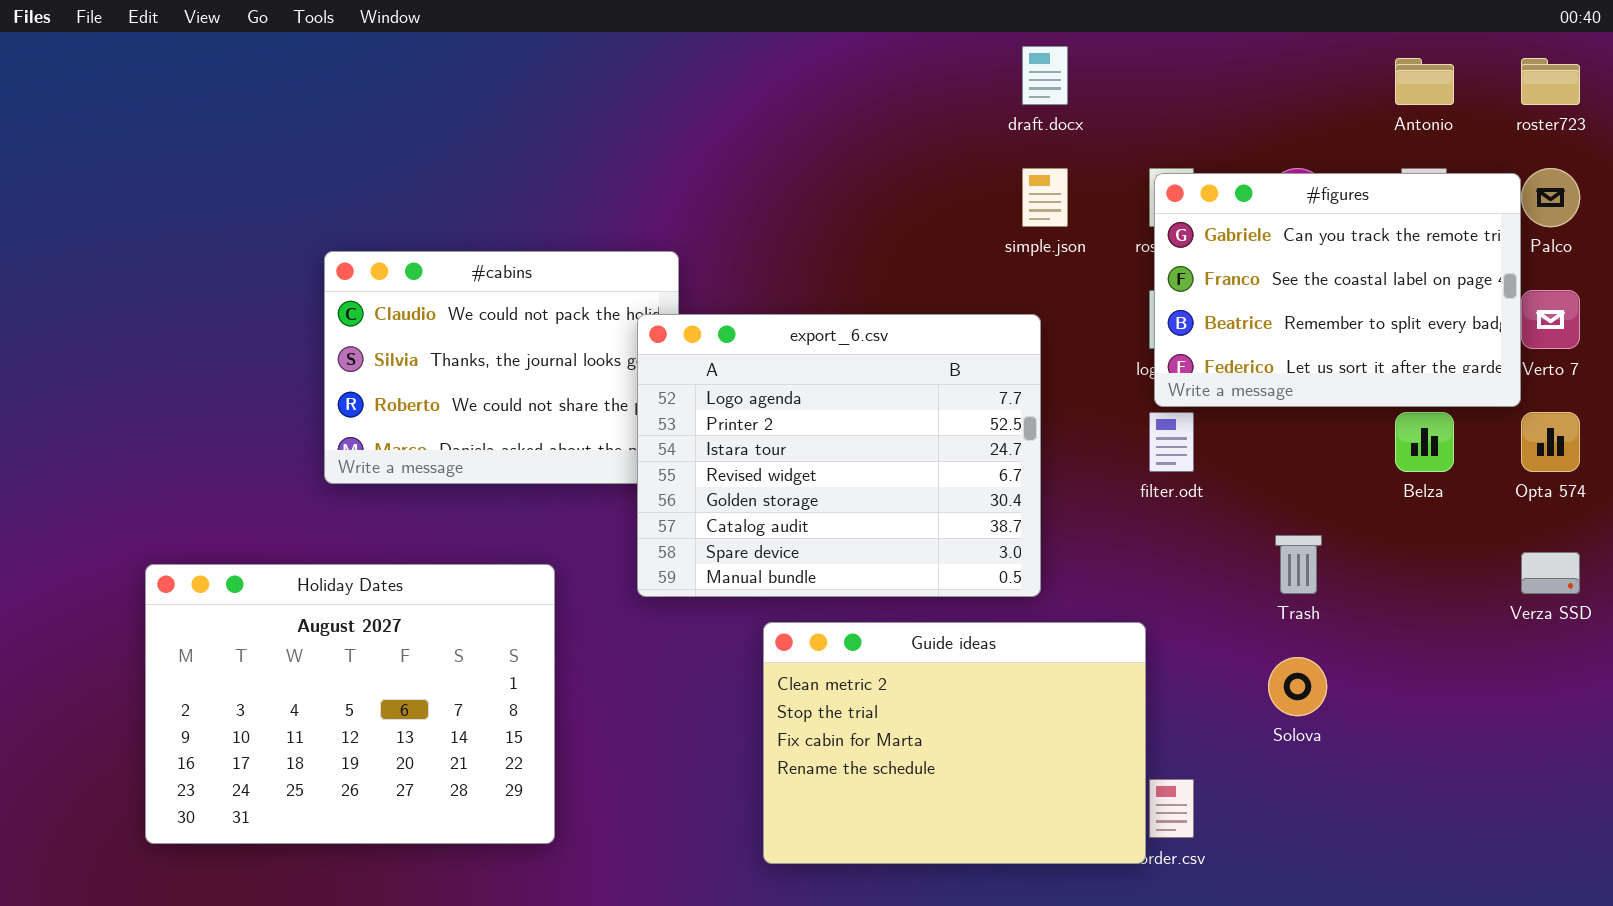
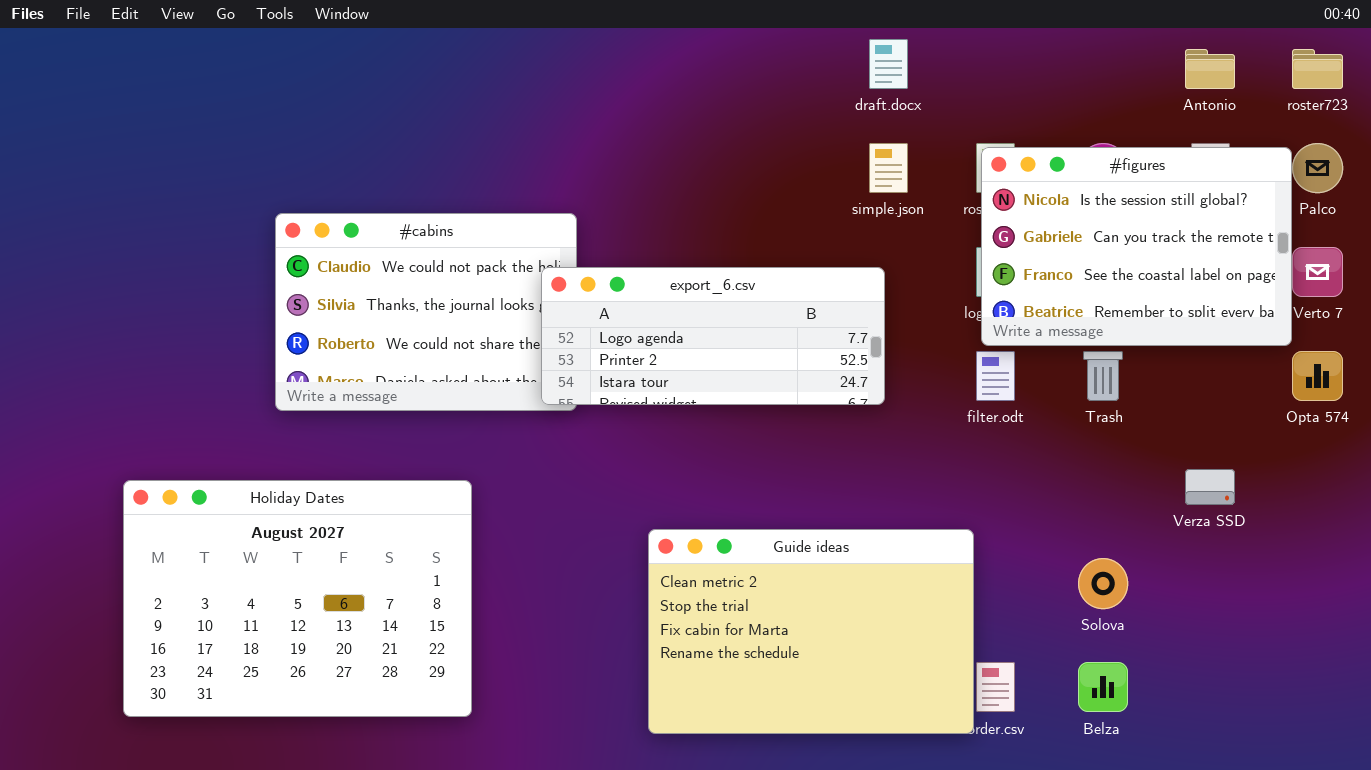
#figures: [1154,173,1521,407] -> [981,147,1292,346], scrolled up 1 row
export_6.csv: [637,314,1041,597] -> [541,267,885,405], resized
Belza: [1395,412,1454,472] -> [1078,662,1128,712], moved
Trash: [1275,535,1322,594] -> [1083,351,1123,401], moved
Verza SSD: [1521,552,1580,594] -> [1185,469,1235,505], moved

